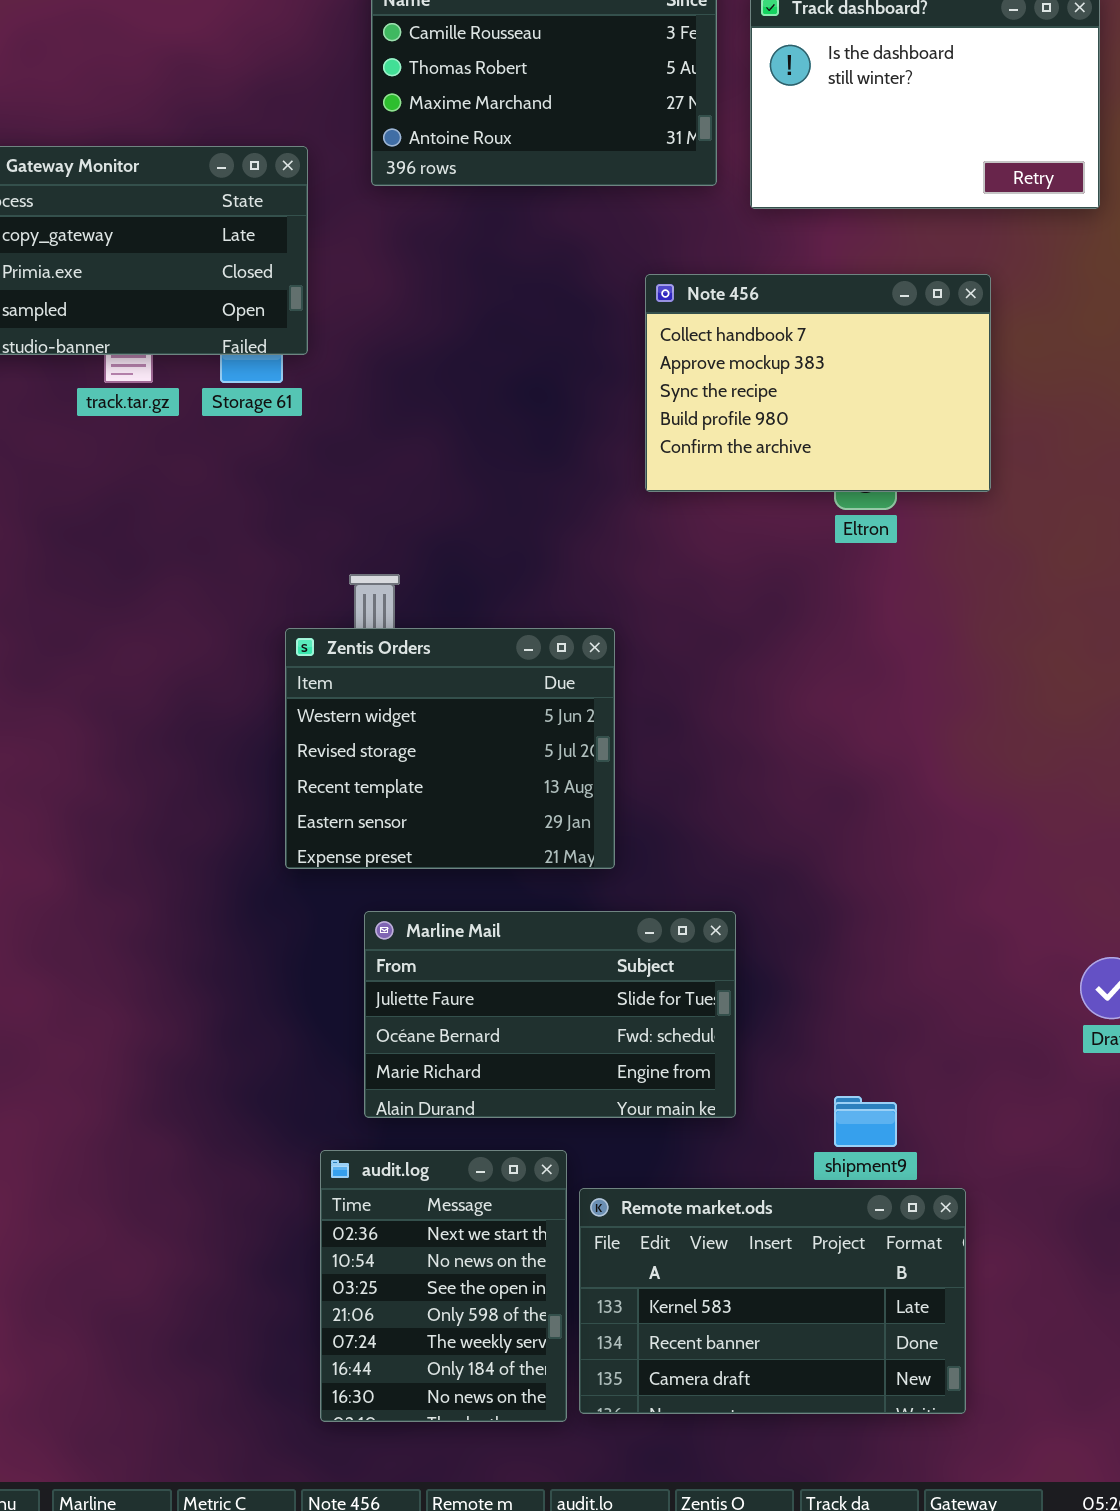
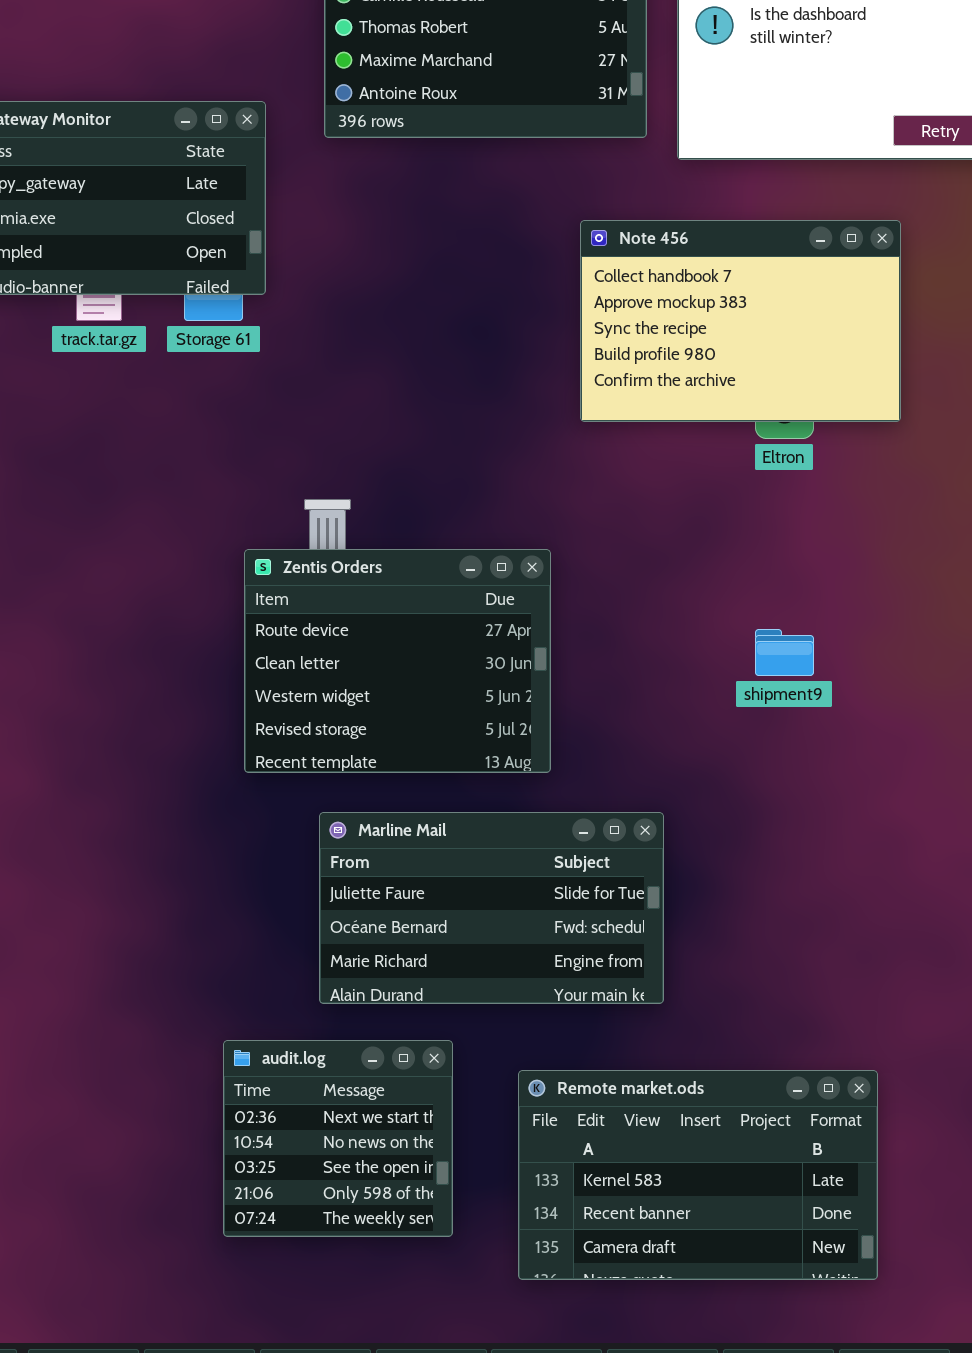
Zentis Orders: [285,628,615,869] -> [244,549,551,773], scrolled up 2 rows
shipment9: [834,1096,897,1147] -> [755,629,814,676], moved
audit.log: [320,1150,567,1422] -> [223,1040,453,1237], moved, resized

